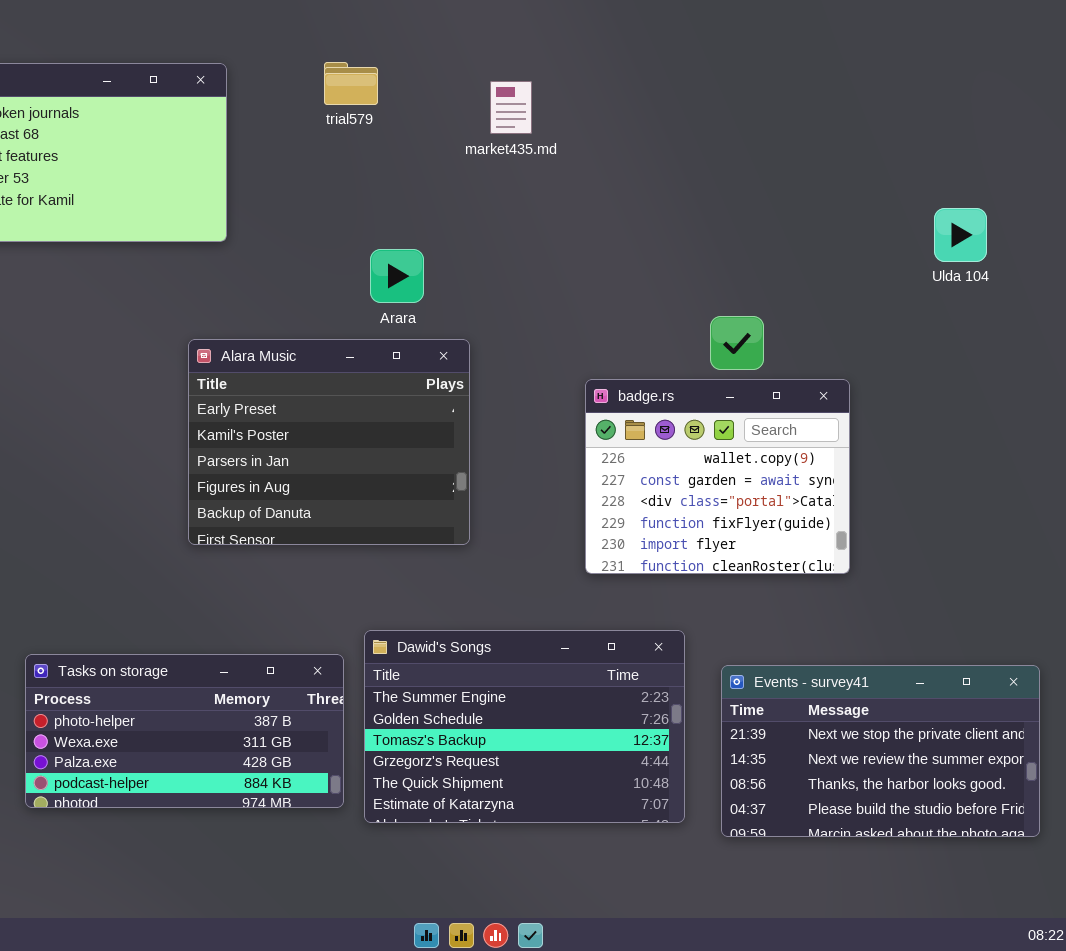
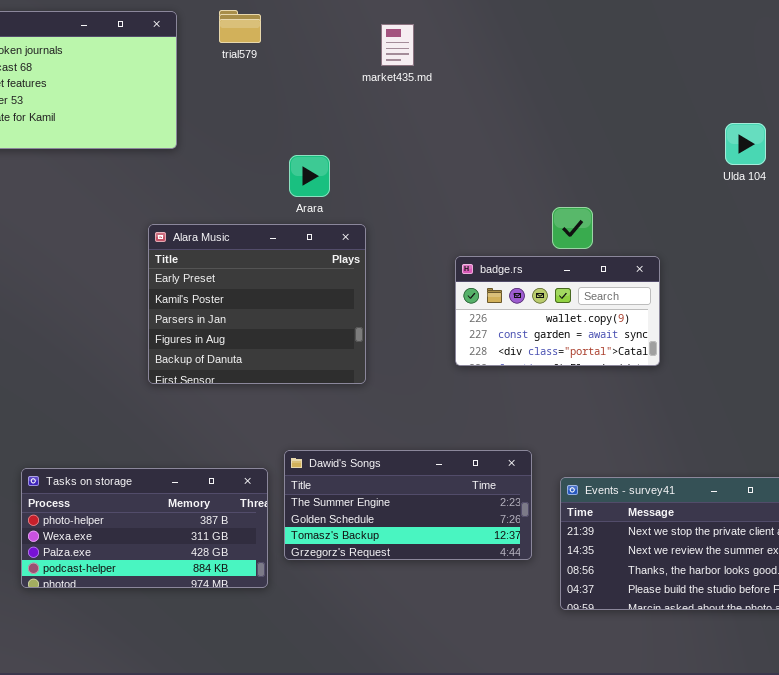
trial579: [324,62,378,105] -> [219,10,261,43], moved
badge.rs: [585,379,850,574] -> [455,256,660,366], resized
Dawid's Songs: [364,630,685,823] -> [284,450,532,560], resized

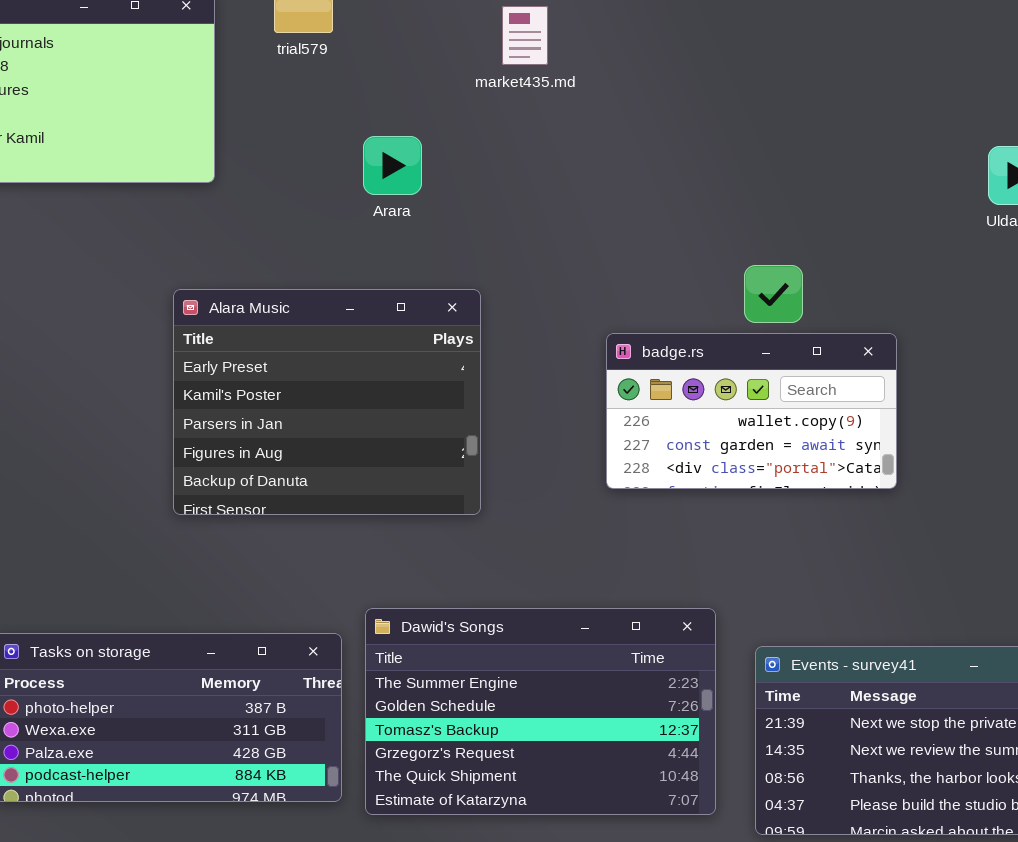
Arara: [289,155,330,197] -> [363,136,422,195], moved
Dawid's Songs: [284,450,532,560] -> [365,608,716,815], resized

